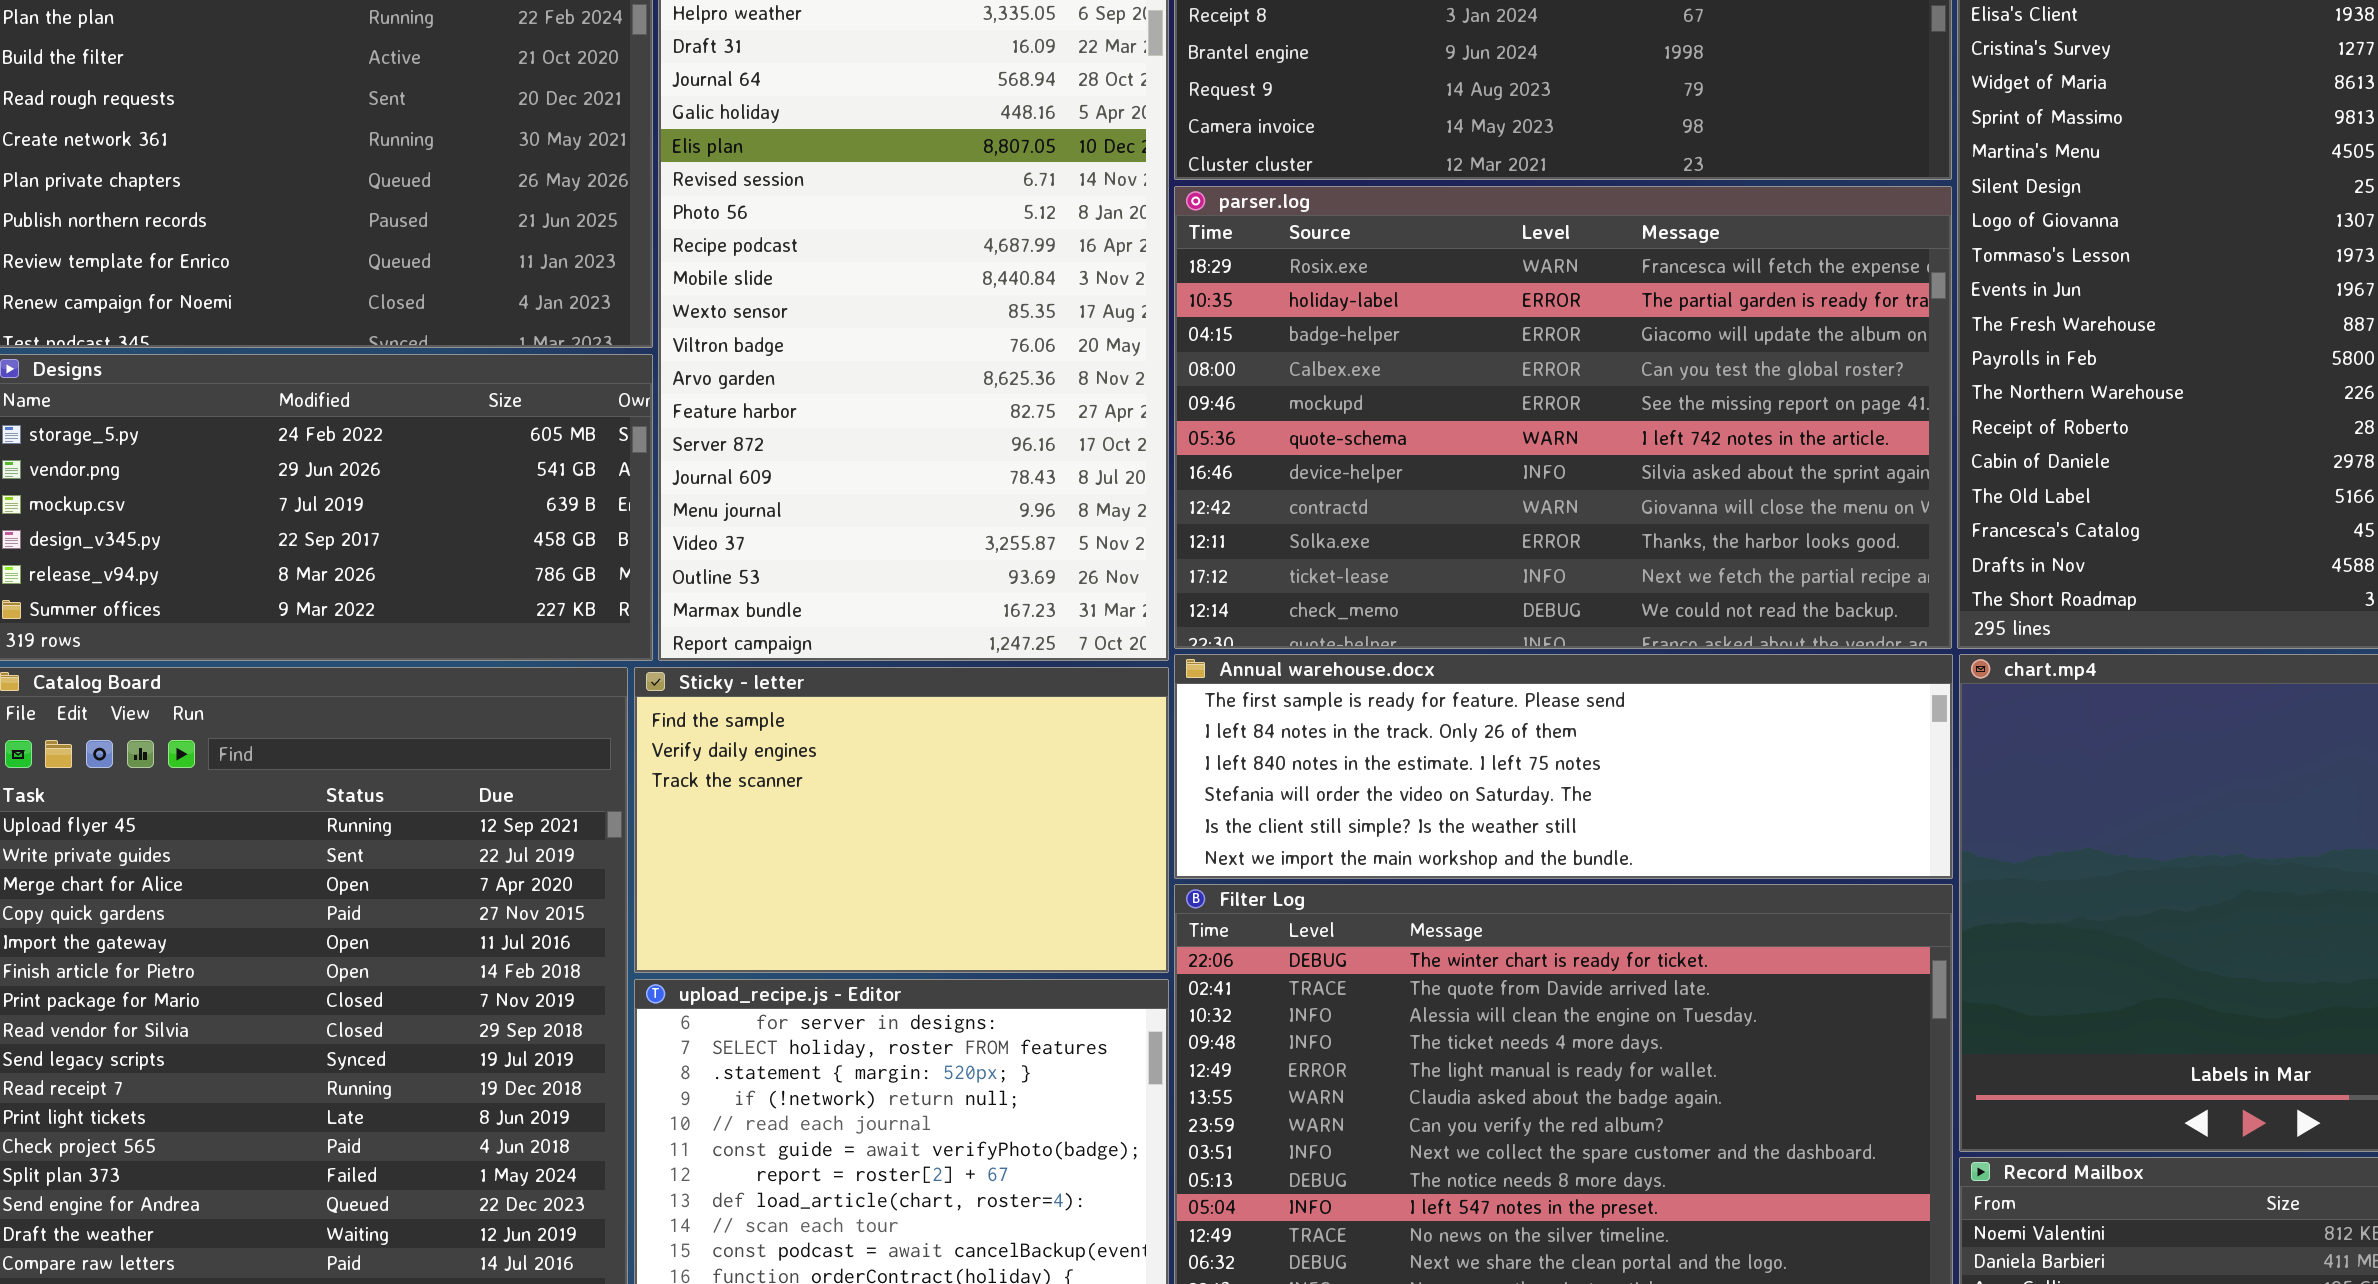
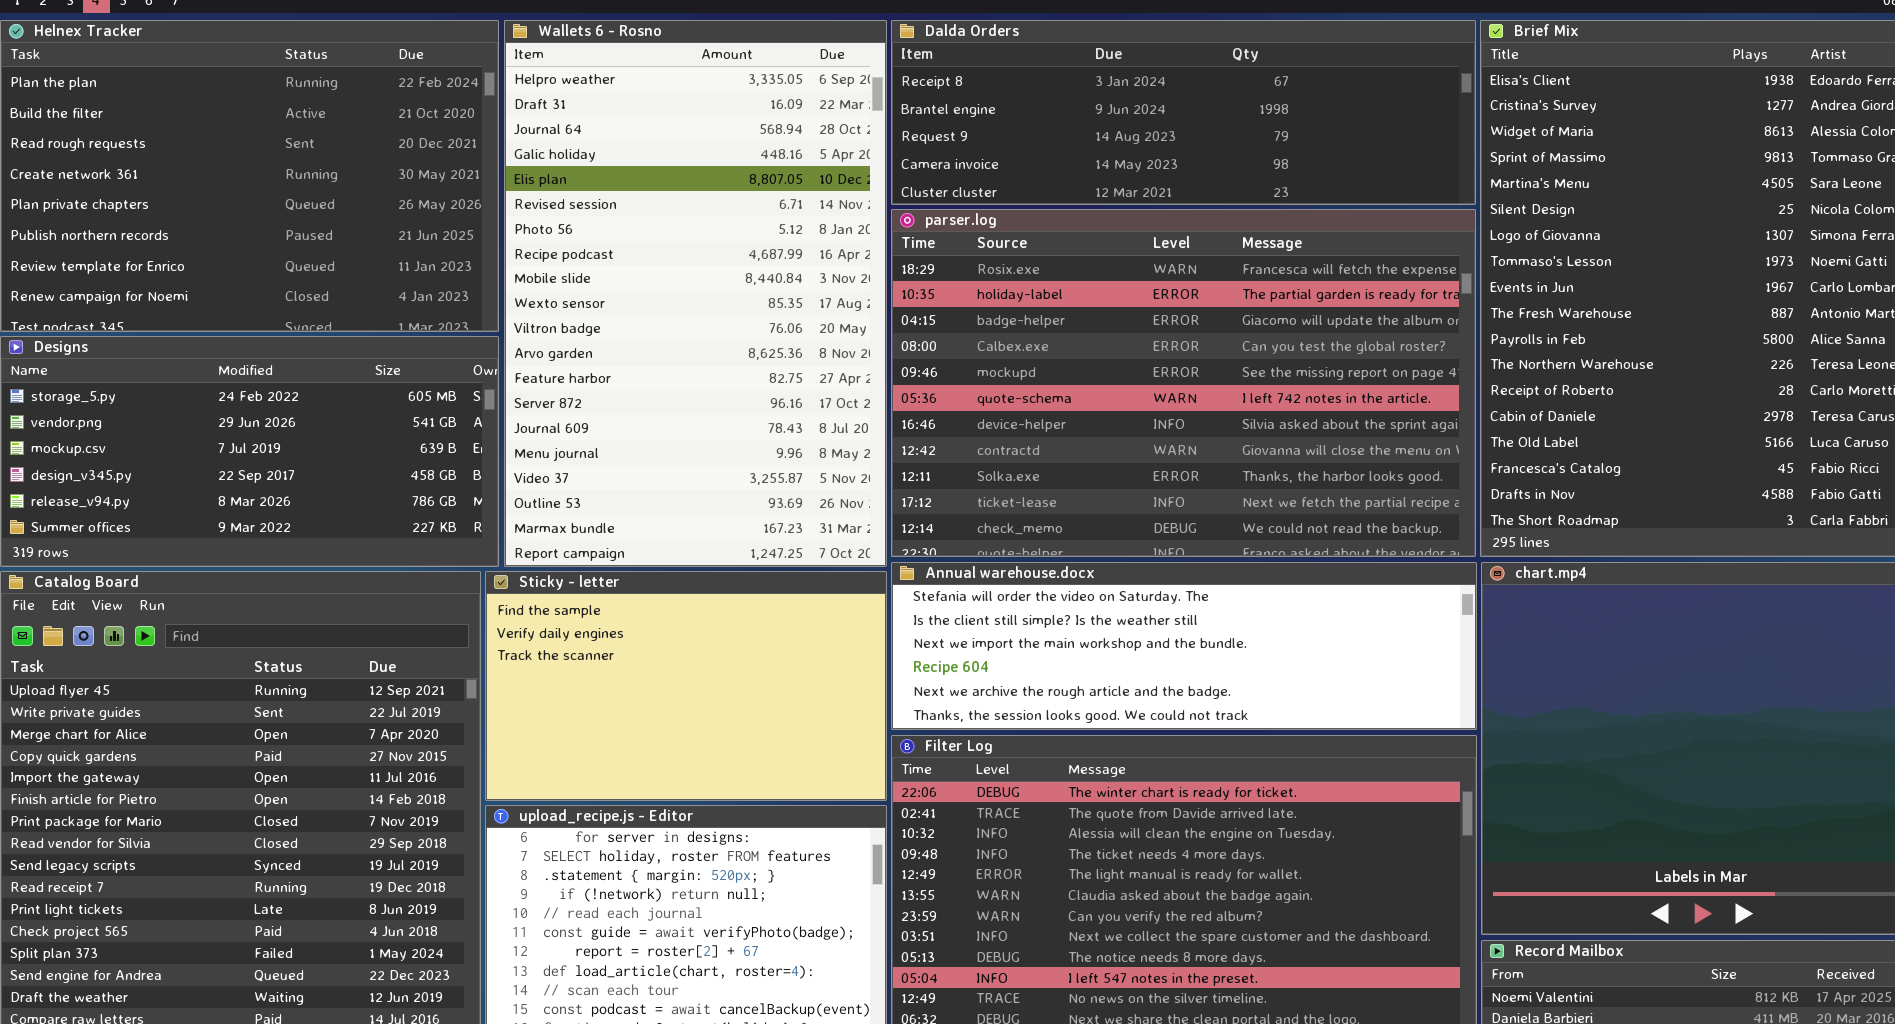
Annual warehouse.docx: [1174,654,1953,879] -> [891,562,1477,730], scrolled down 3 rows

